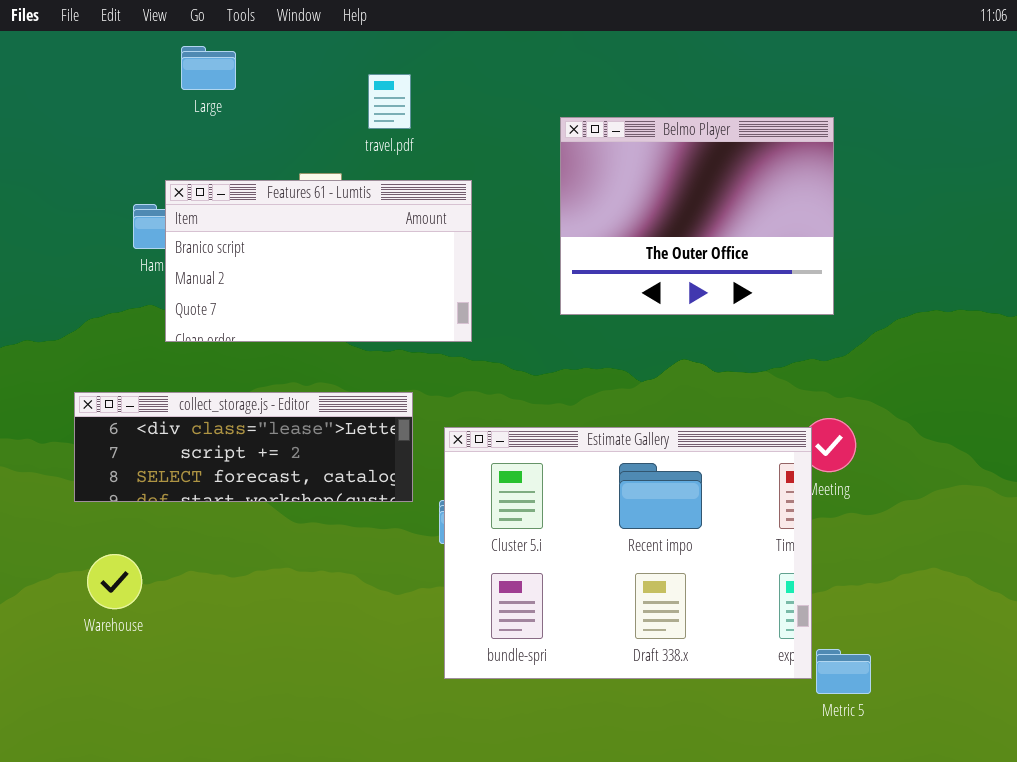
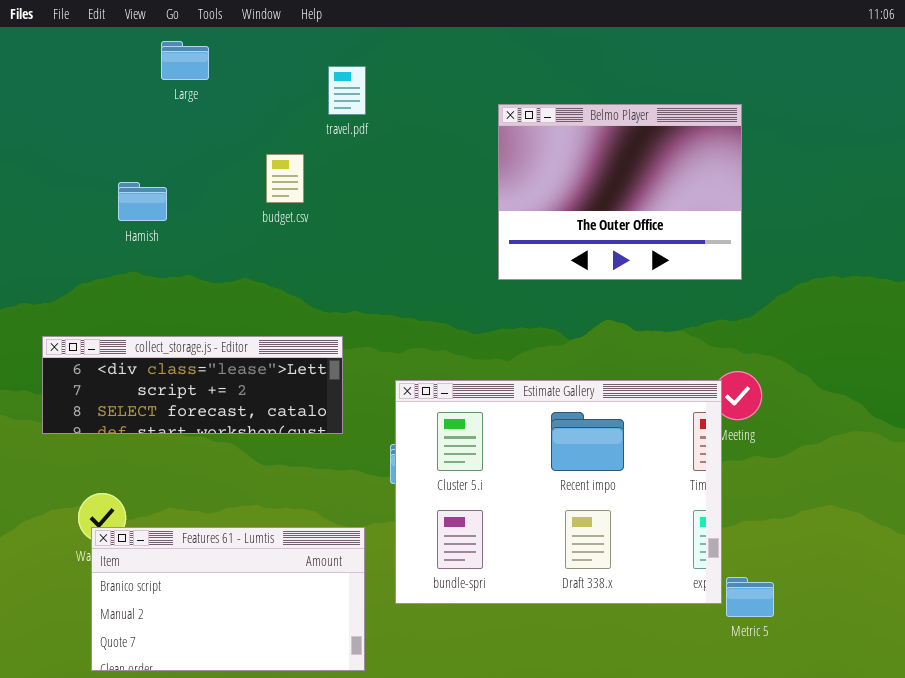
Features 61 - Lumtis: [165,180,472,342] -> [91,527,365,671], moved
collect_storage.js - Editor: [74,392,413,502] -> [42,336,343,434], moved

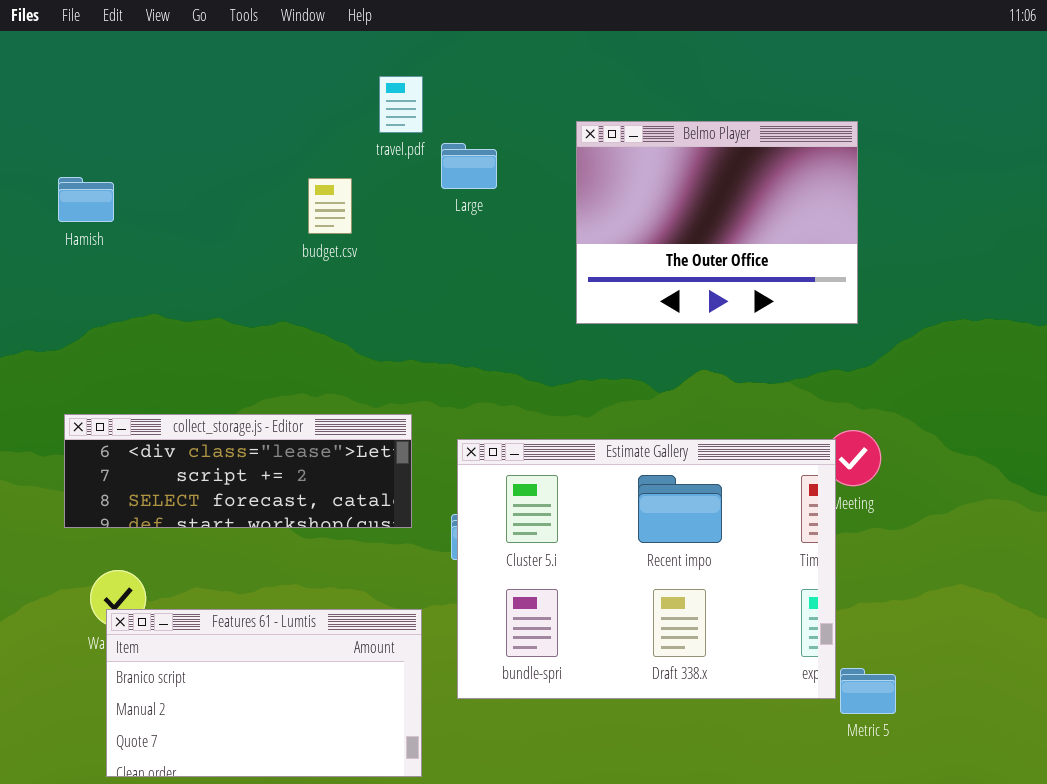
Large: [161,41,209,80] -> [441,143,497,189], moved
Hamish: [118,182,167,221] -> [58,177,114,222], moved
collect_storage.js - Editor: [42,336,343,434] -> [64,414,412,528], moved

